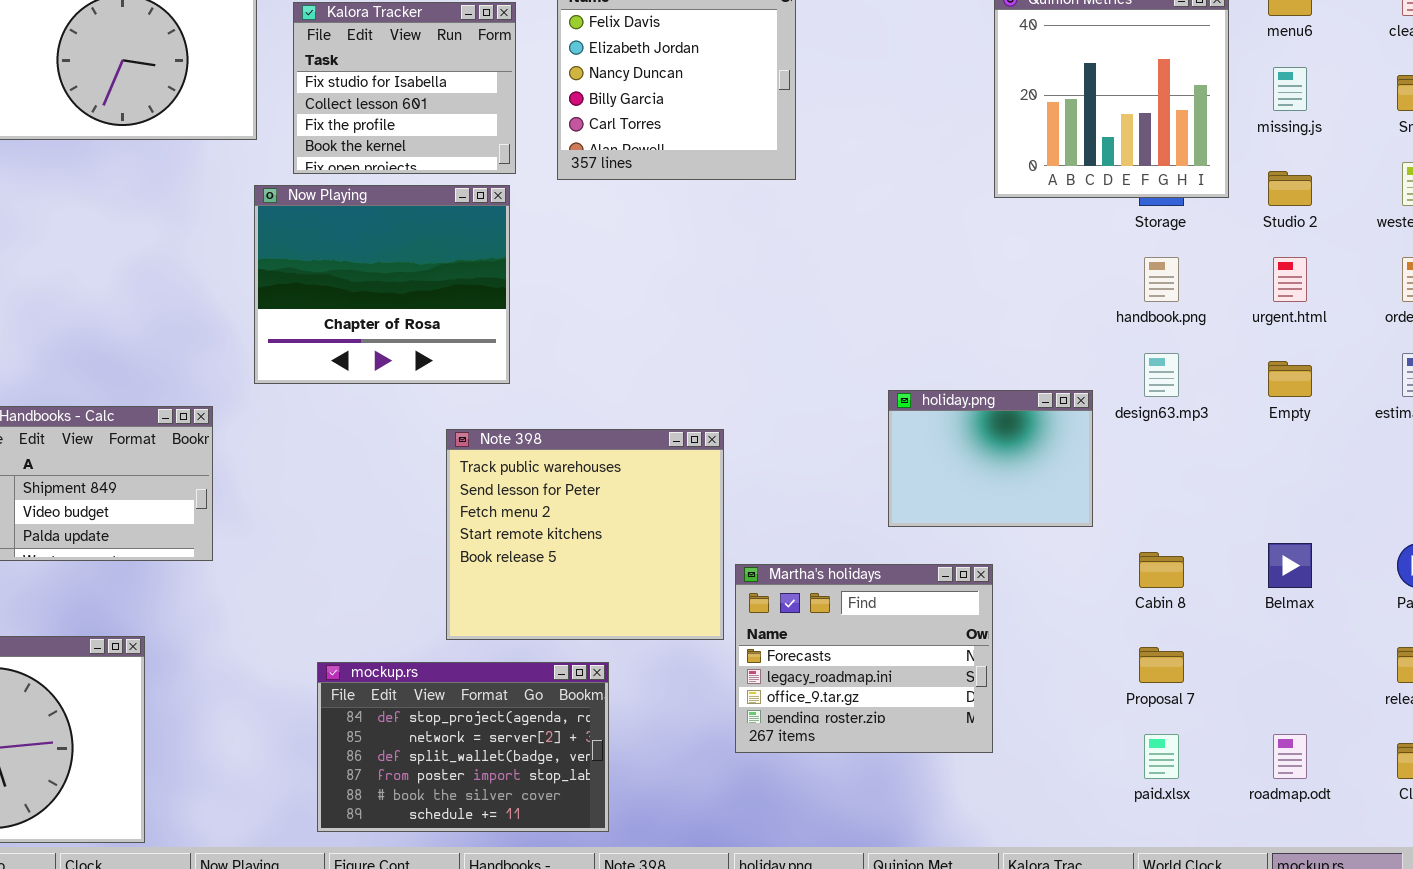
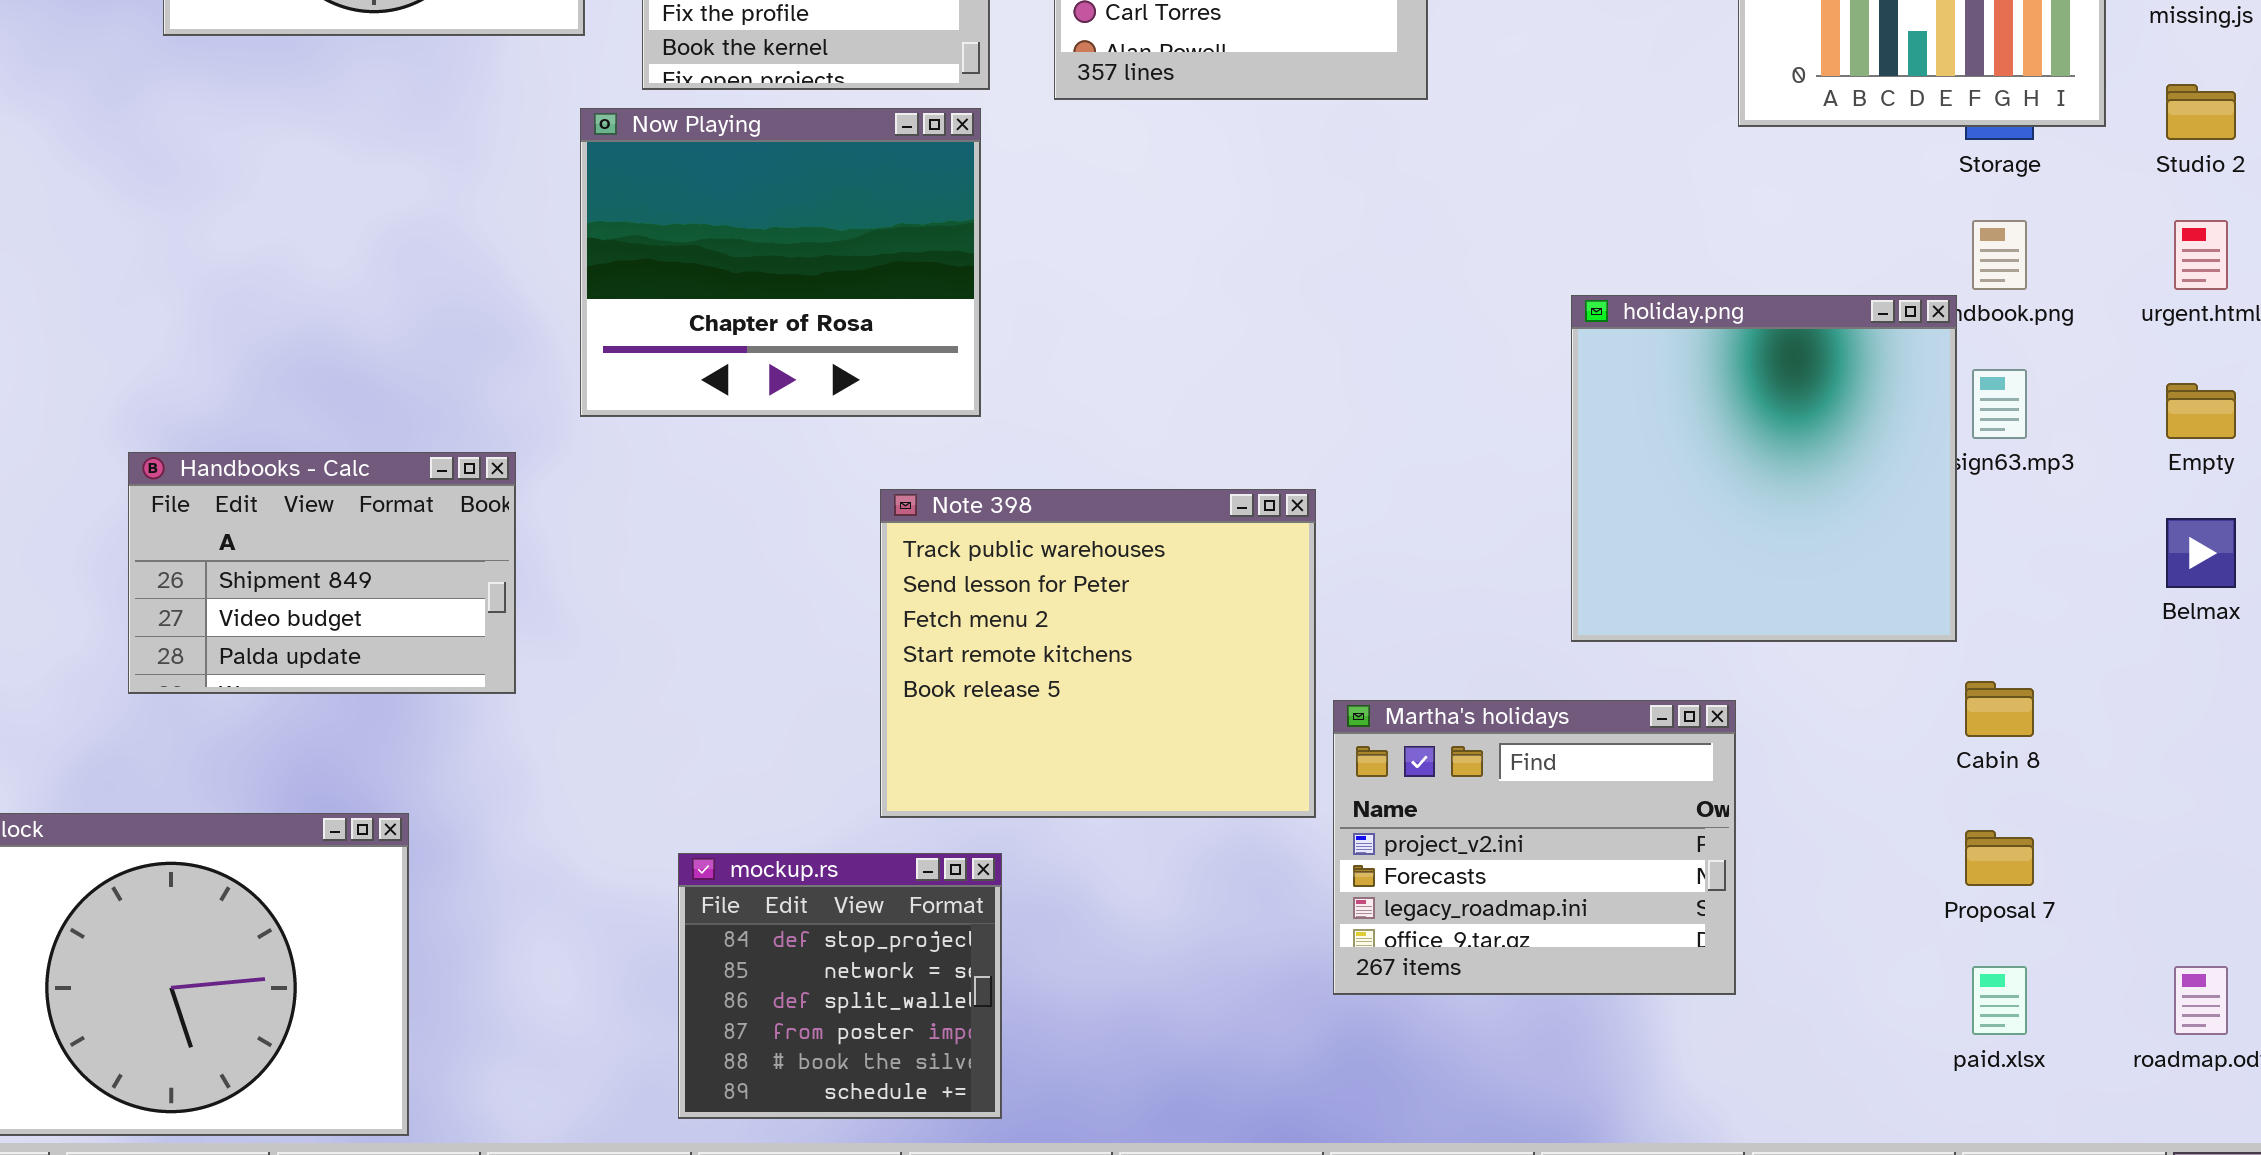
holiday.png: [888,390,1093,527] -> [1571,295,1957,642], resized
Belmax: [1268,543,1312,588] -> [2166,518,2236,588], moved
Martha's holidays: [735,564,993,753] -> [1333,700,1736,995], scrolled up 1 row
mockup.rs: [317,662,609,832] -> [678,853,1002,1119], resized

